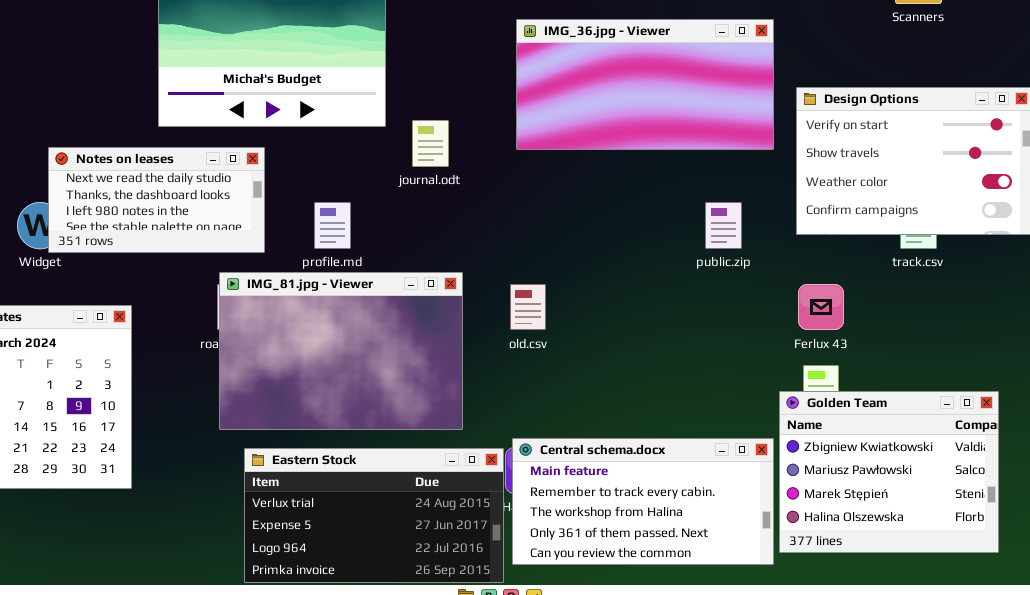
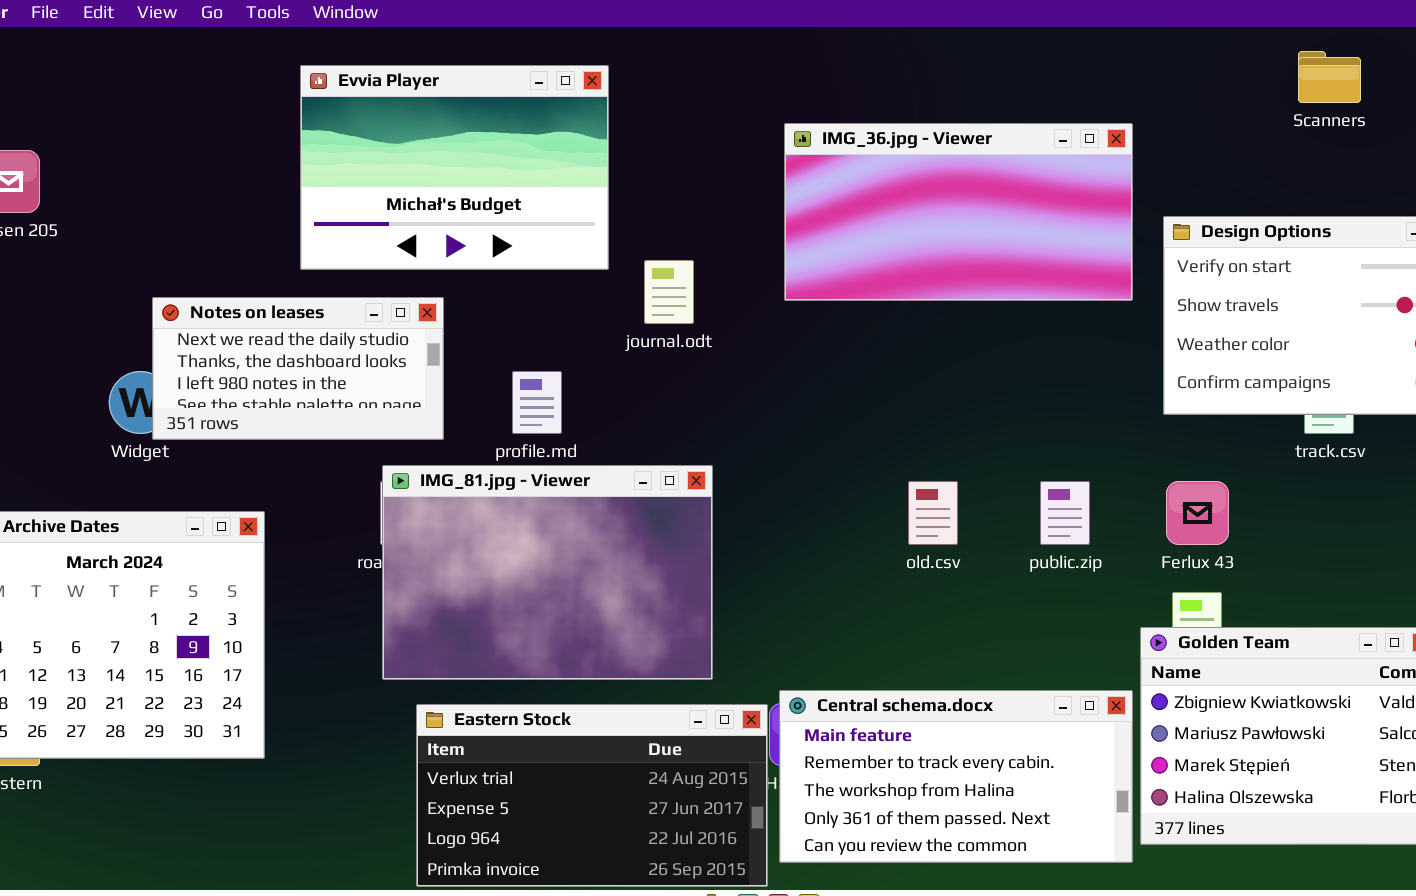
public.zip: [705,202,742,249] -> [1040,481,1090,545], moved
old.csv: [510,284,546,330] -> [908,481,958,545], moved

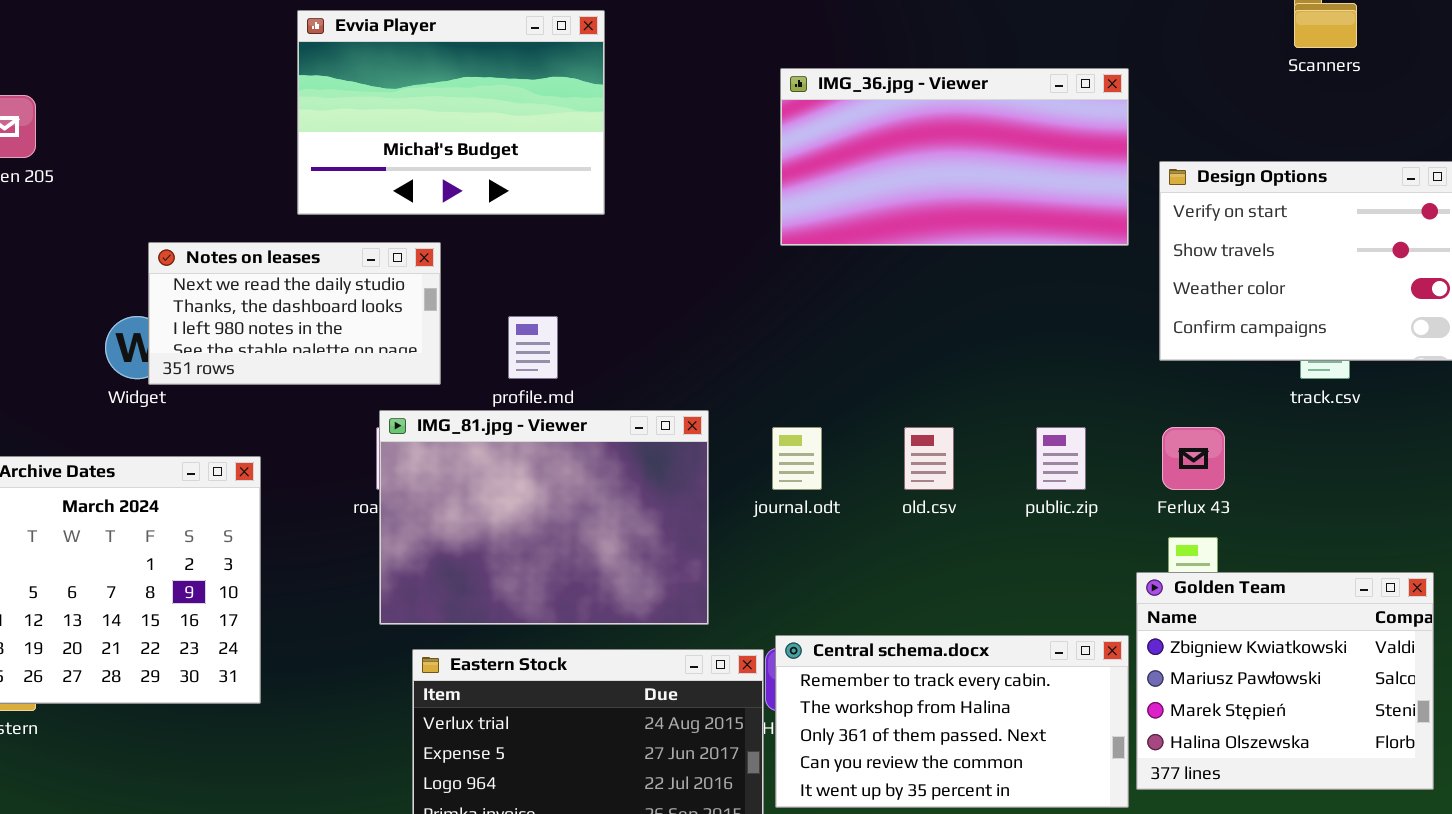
journal.odt: [644,260,694,324] -> [772,427,822,490], moved
Central schema.docx: [779,690,1133,863] -> [775,635,1129,808], scrolled down 1 row

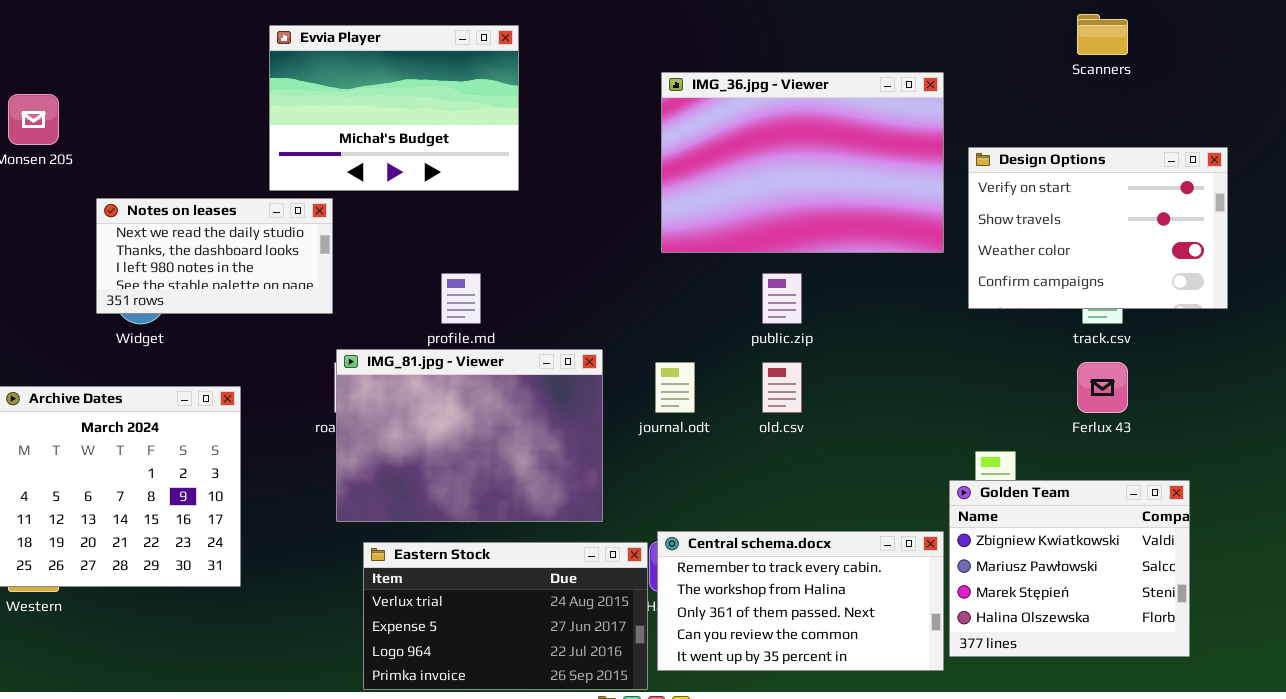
IMG_36.jpg - Viewer: [780,68,1129,246] -> [661,72,944,253], resized
Notes on leases: [148,242,441,385] -> [96,198,333,314], moved
public.zip: [1036,427,1086,490] -> [762,273,802,324], moved
Ferlux 43: [1162,427,1225,490] -> [1077,362,1128,413], moved

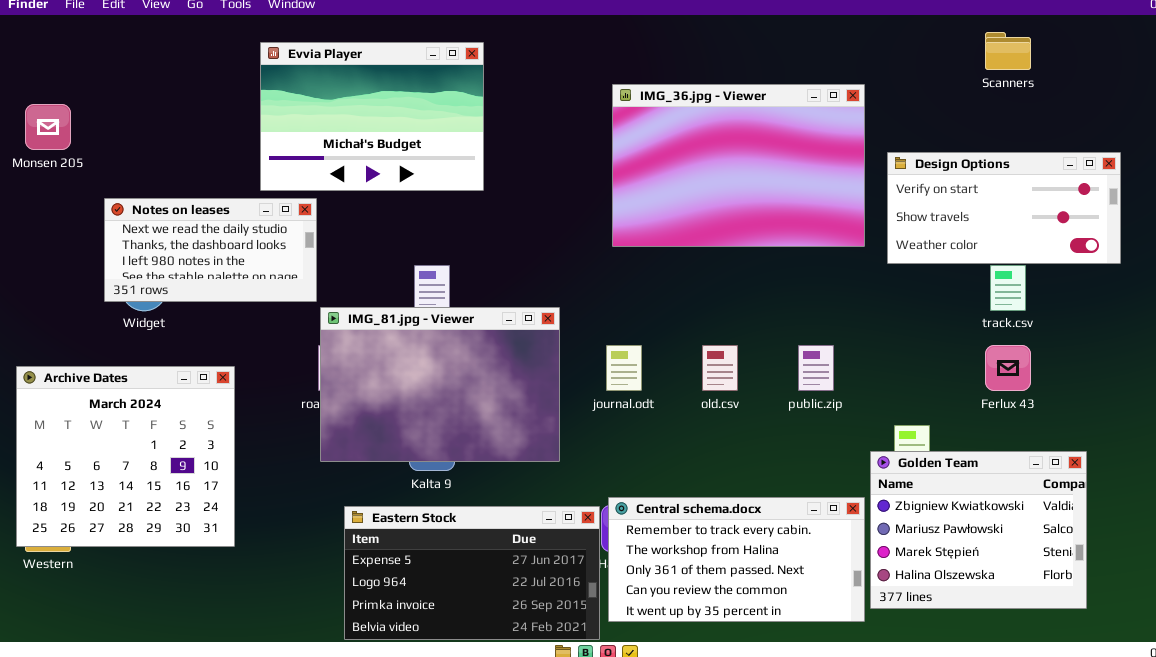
Design Options: [968,147,1228,309] -> [887,152,1121,264], resized
public.zip: [762,273,802,324] -> [798,345,834,391], moved
IMG_81.jpg - Viewer: [336,349,603,522] -> [320,307,560,462], moved
Eastern Stock: [363,542,648,690] -> [344,506,600,640], scrolled down 1 row

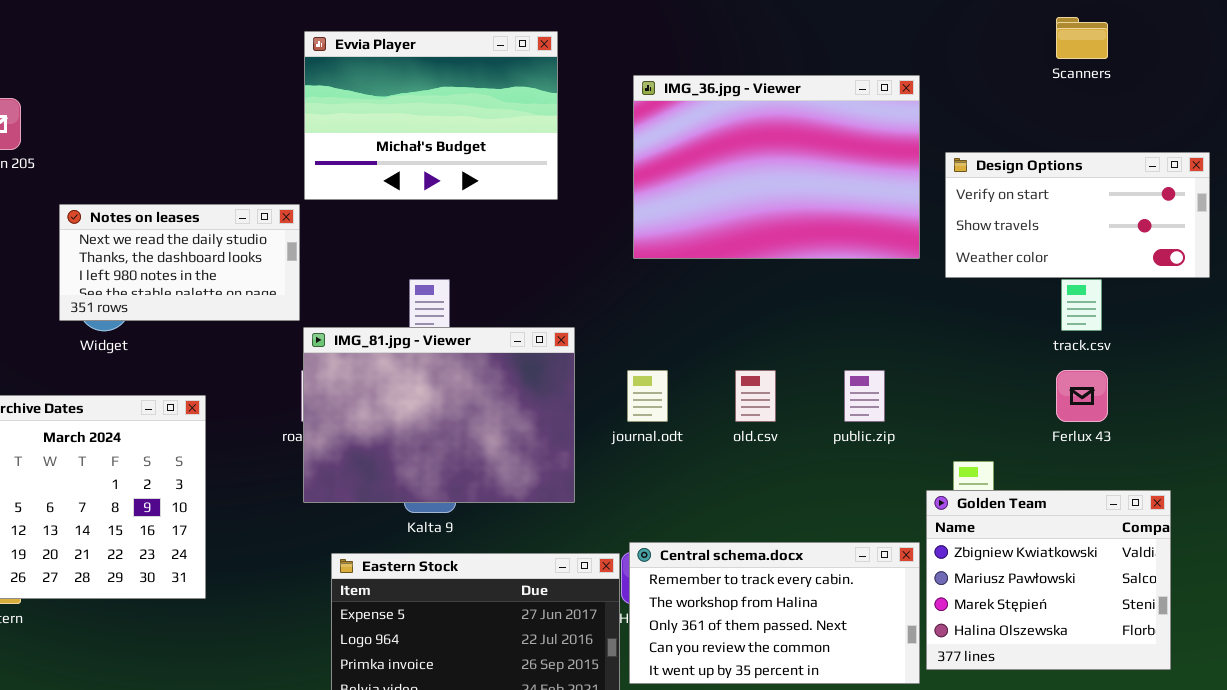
Evvia Player: [260,42,484,191] -> [304,31,558,200], moved

